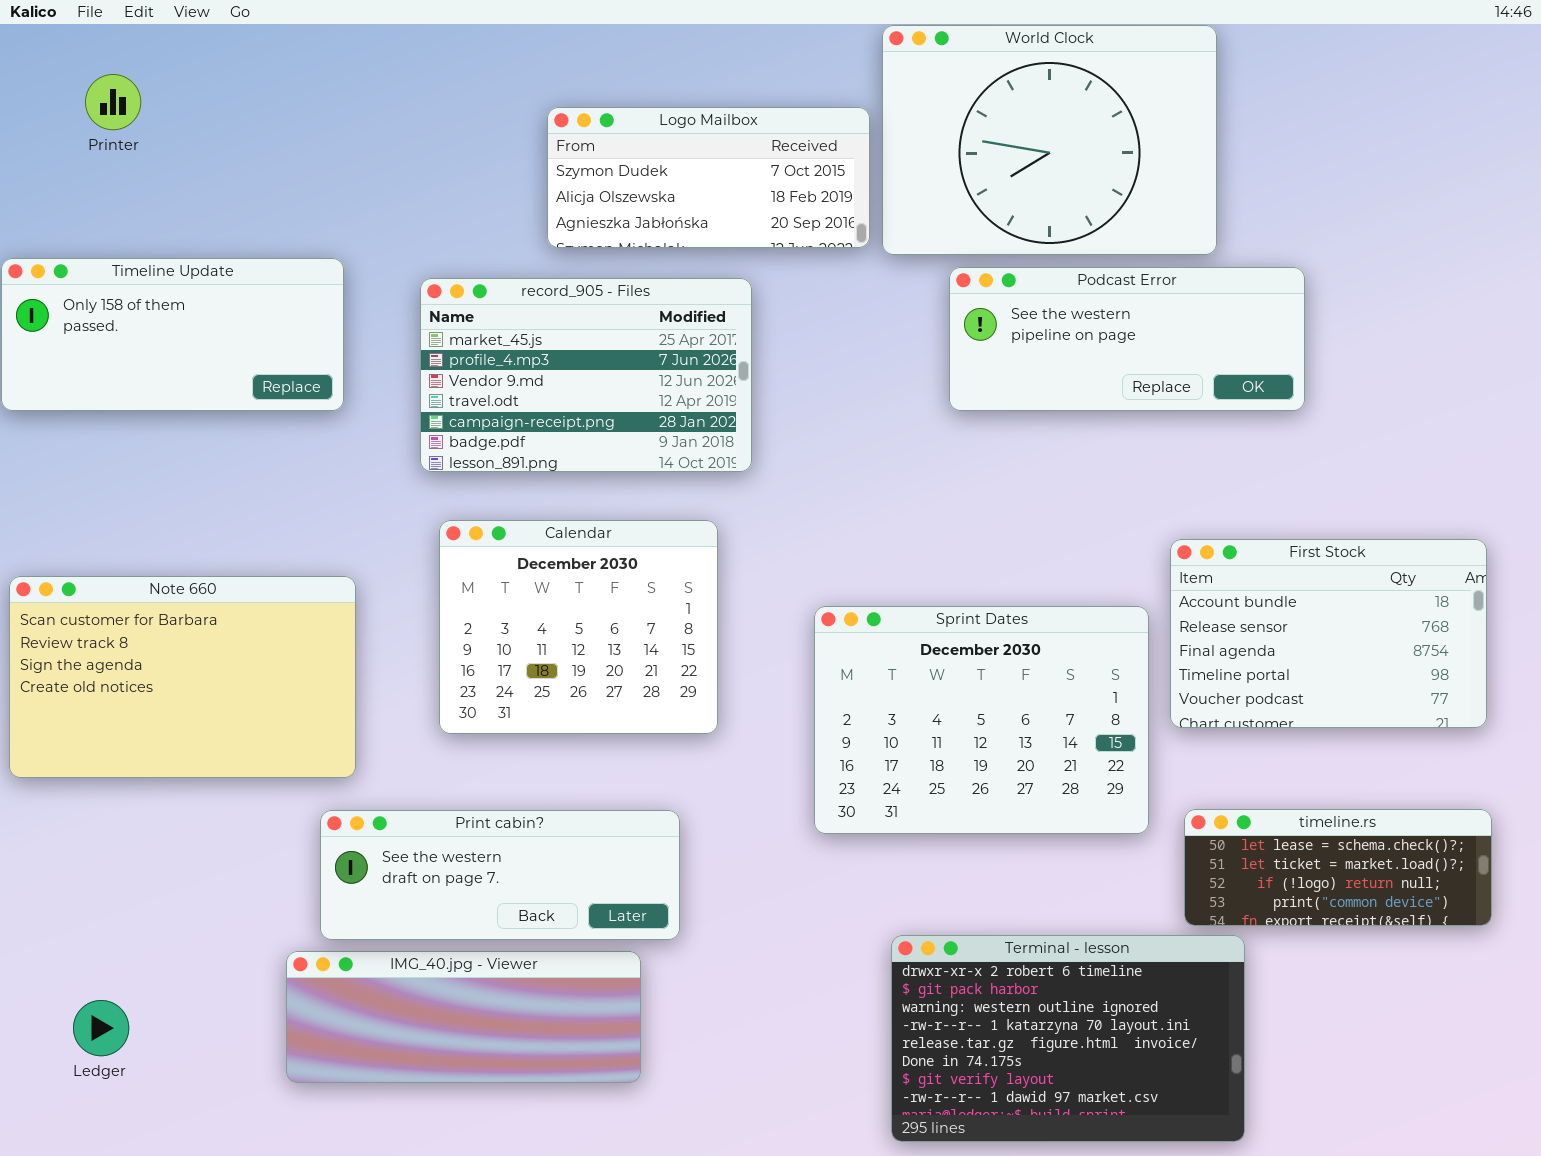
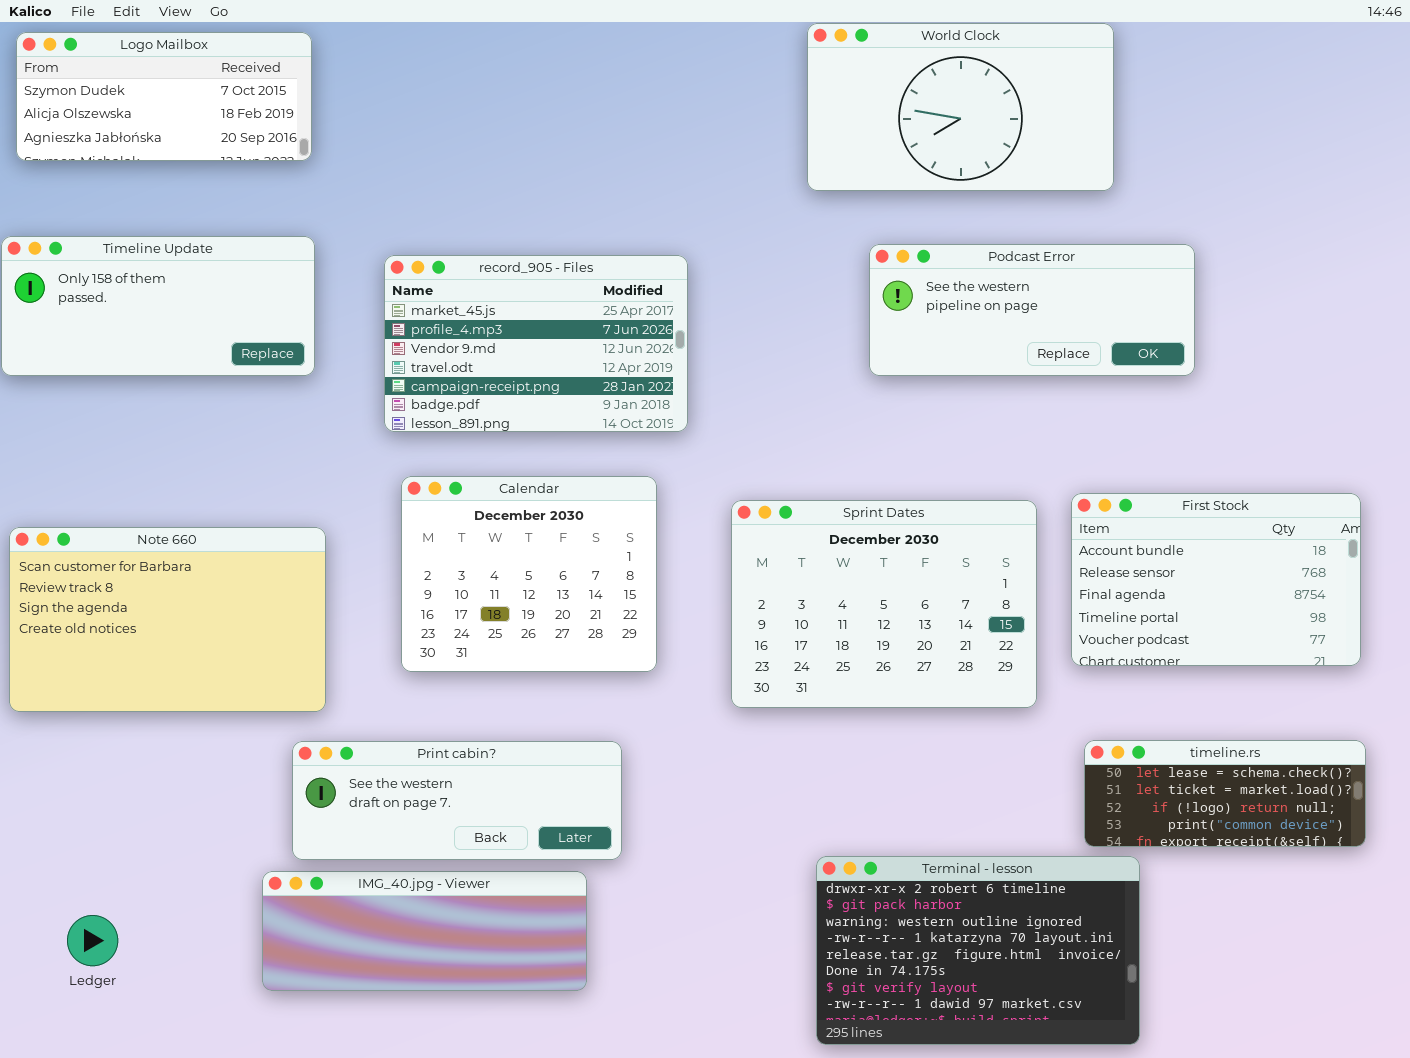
World Clock: [882,25,1217,255] -> [807,23,1114,191], resized
Logo Mailbox: [547,107,870,248] -> [16,32,312,161], moved
Sprint Dates: [814,606,1149,834] -> [731,500,1037,708], moved

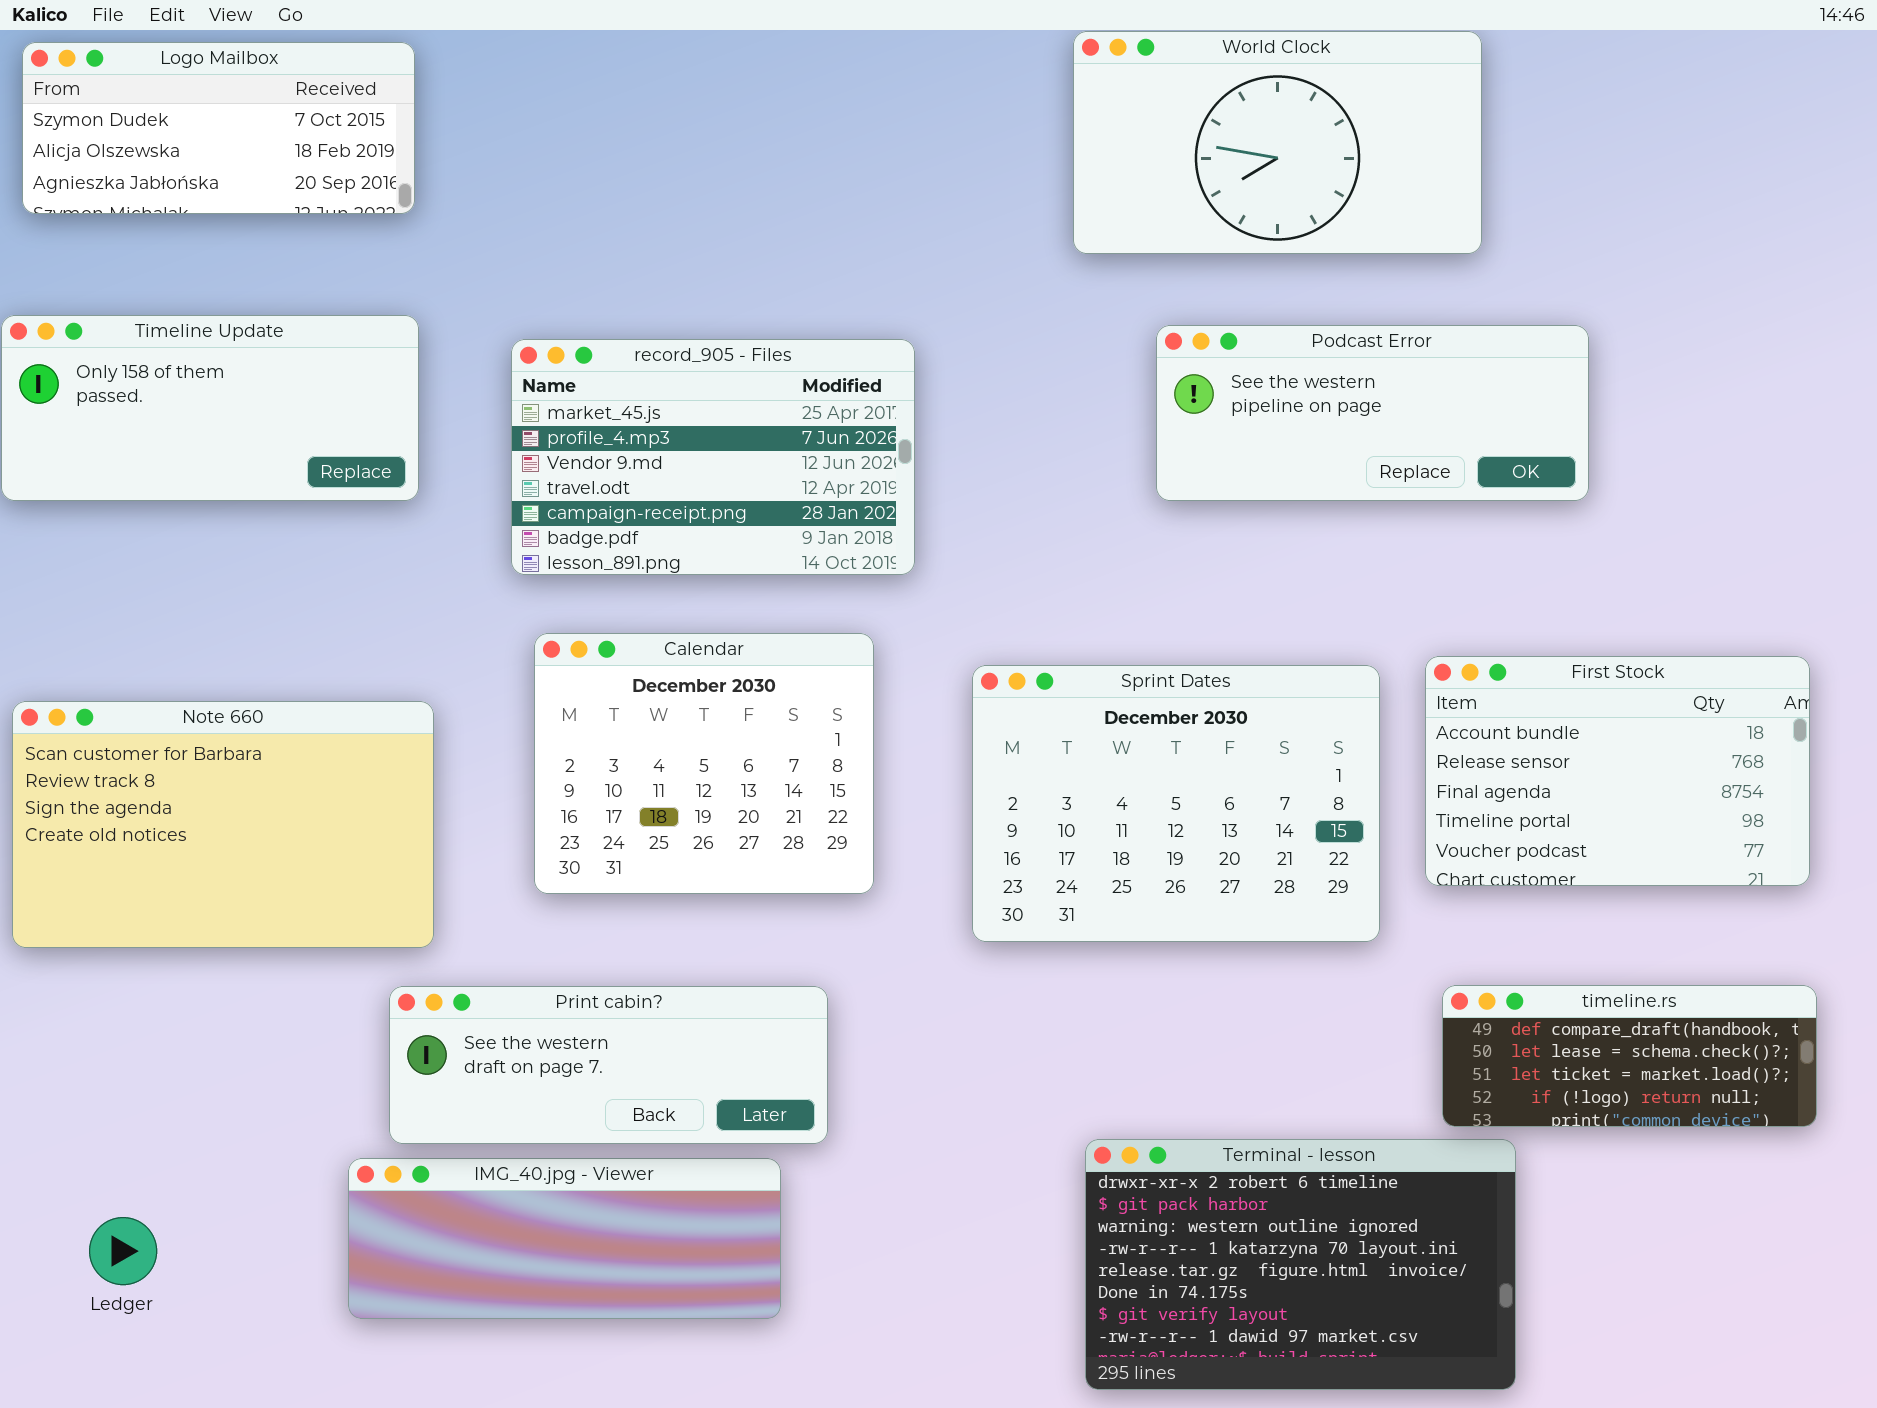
timeline.rs: [1084,740,1366,847] -> [1442,985,1817,1127], scrolled up 1 row

